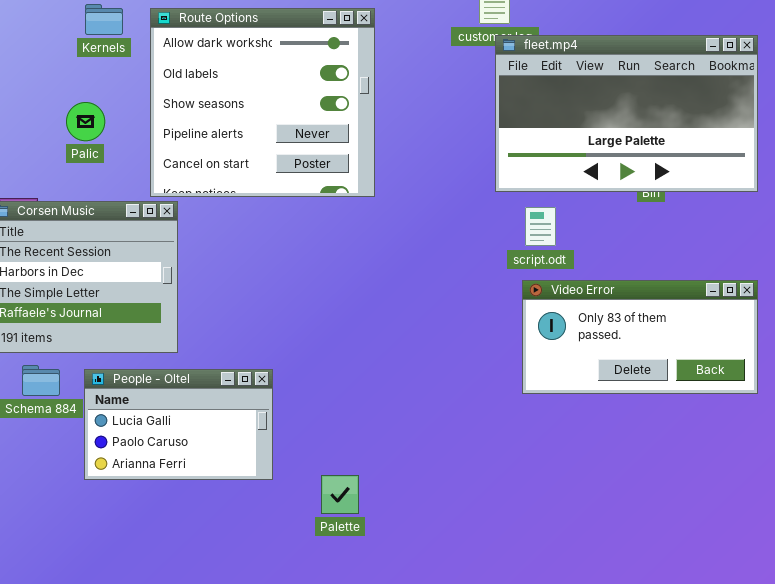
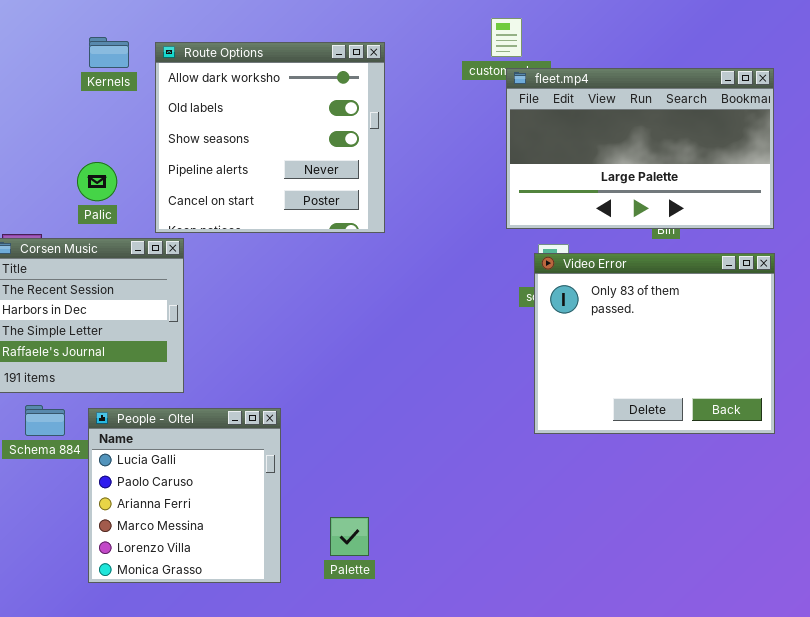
Palic: [66,102,105,141] -> [77,162,117,201], moved
Video Error: [522,280,758,394] -> [534,253,775,434], resized
People - Oltel: [84,369,273,480] -> [88,408,281,583], resized

